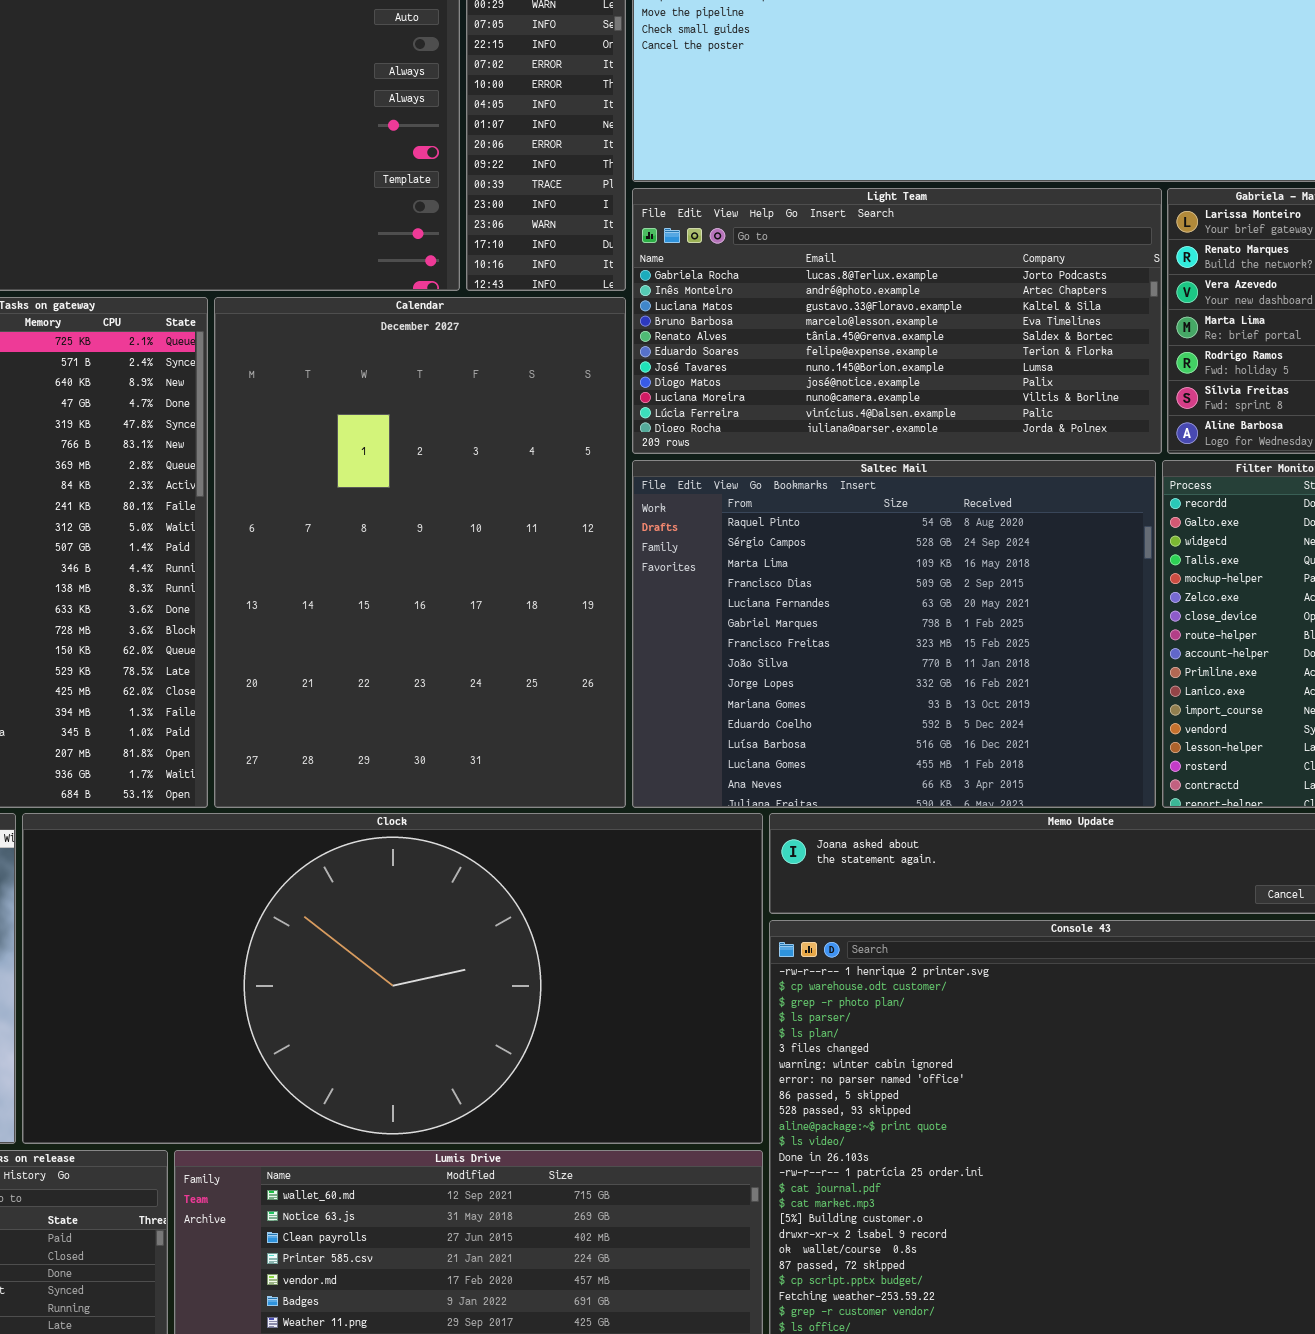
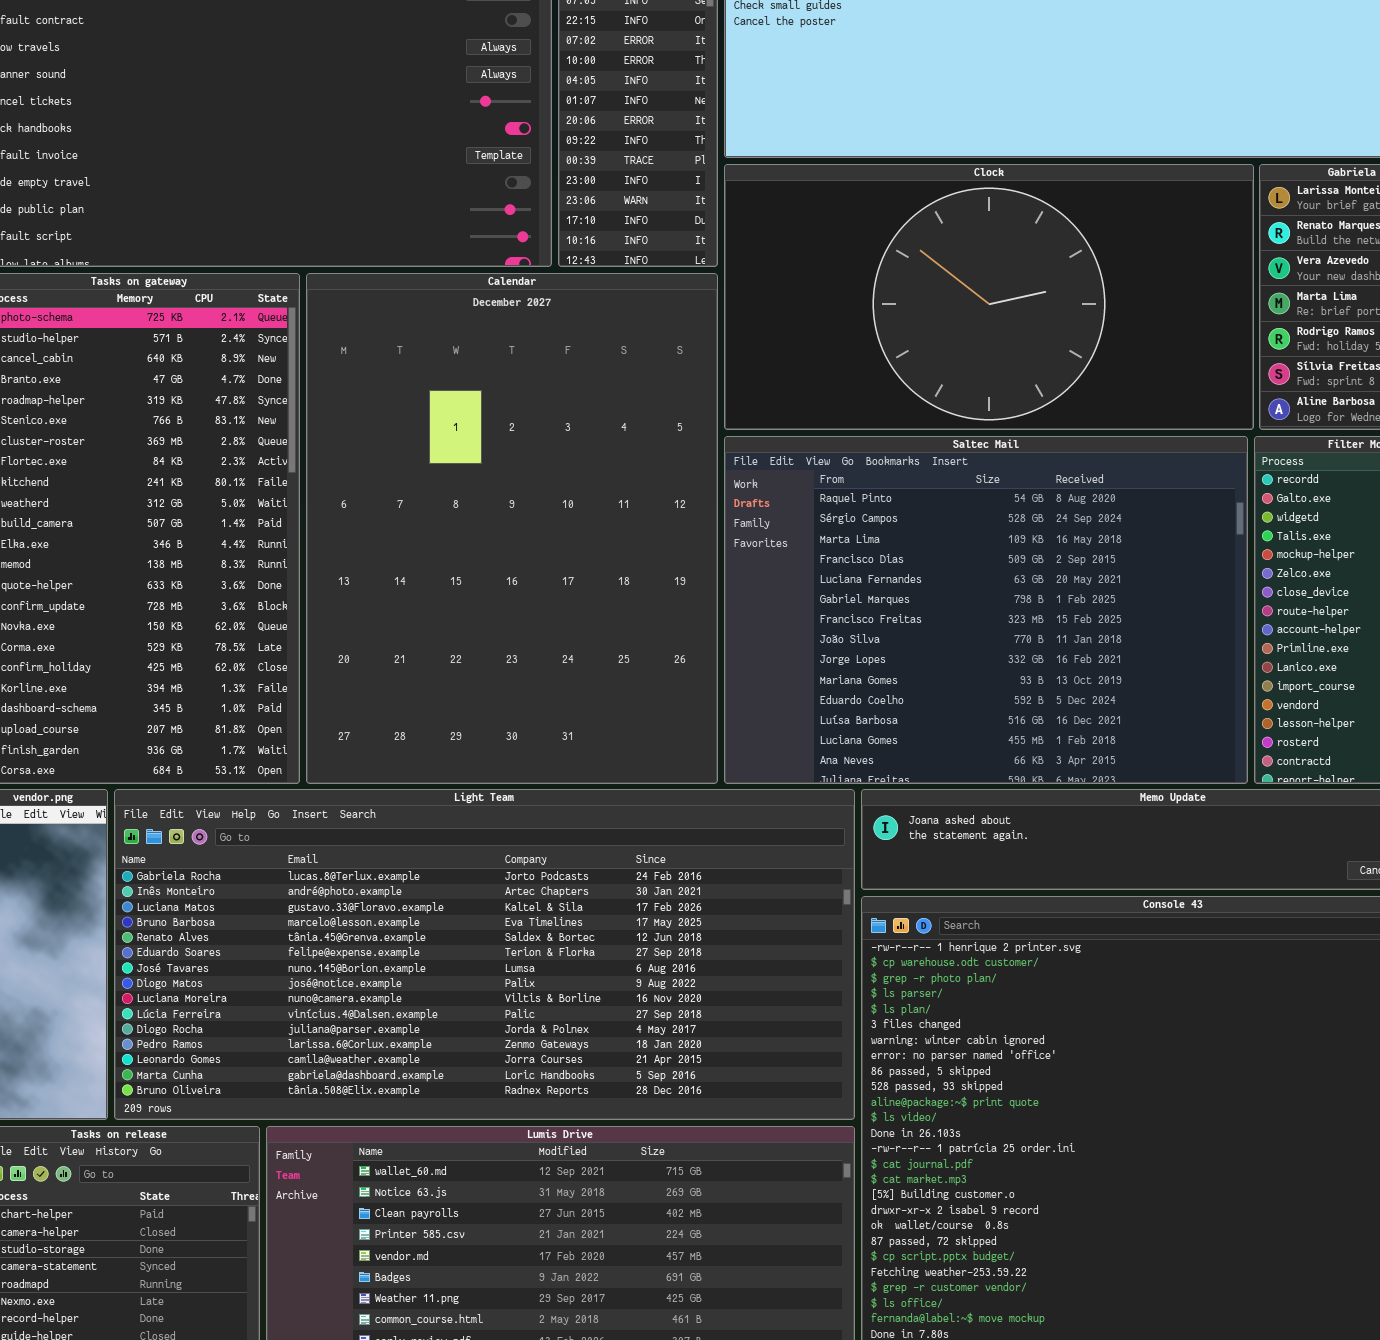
Light Team: [632,188,1162,454] -> [114,789,855,1120], moved, resized
Clock: [22,813,763,1144] -> [724,164,1254,430], moved, resized

